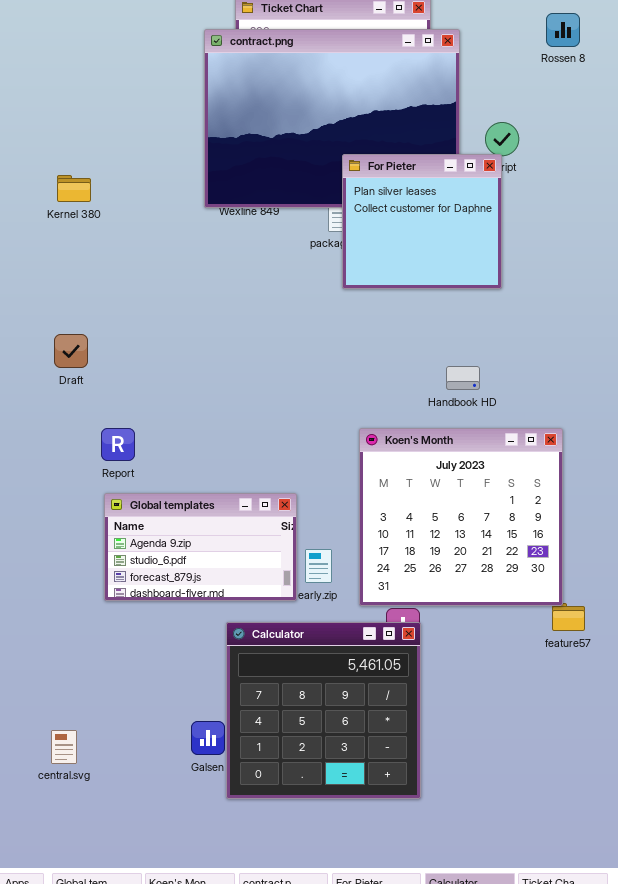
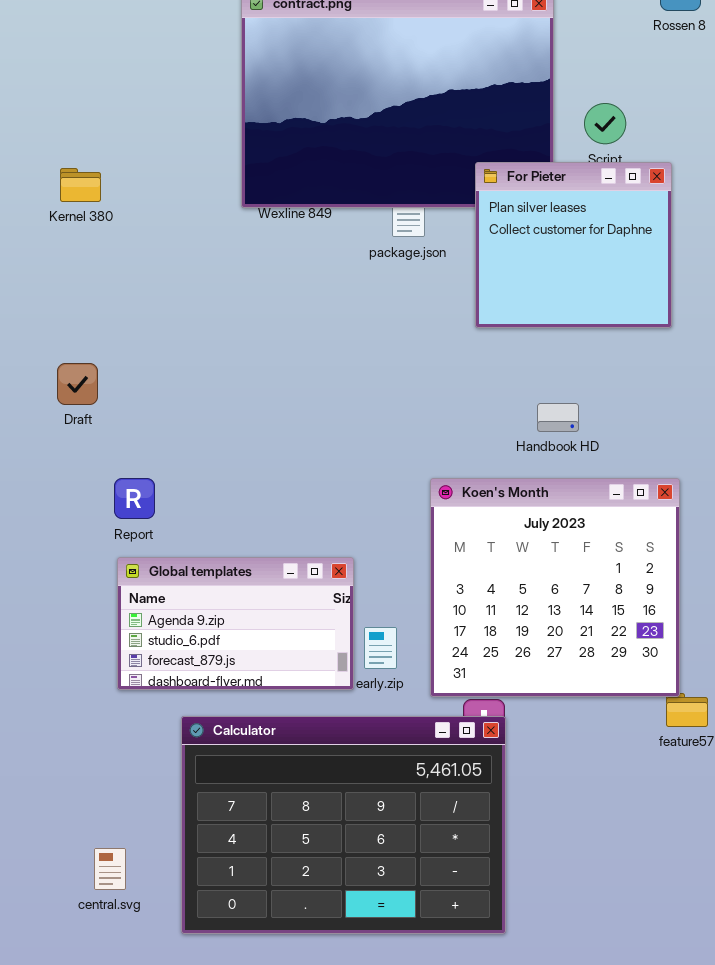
For Pieter: [342,154,502,289] -> [475,162,672,328], moved
Calculator: [226,622,421,799] -> [181,716,506,934], resized
central.svg: [51,730,77,764] -> [94,848,126,890], moved

